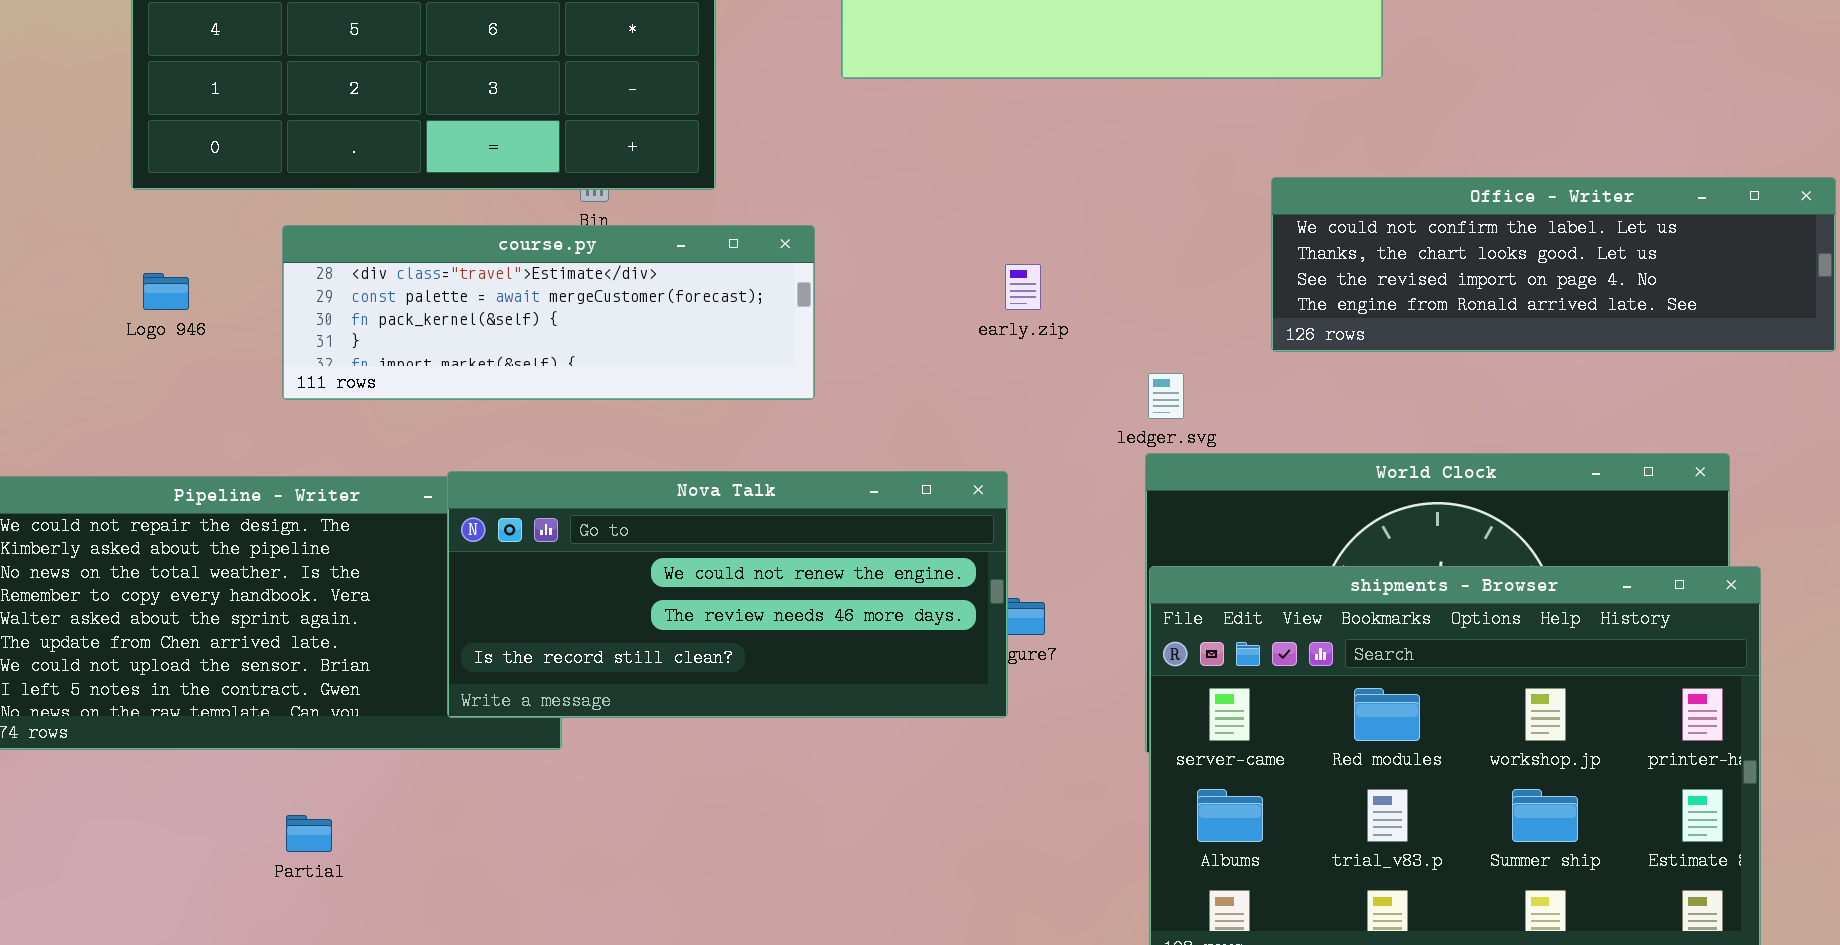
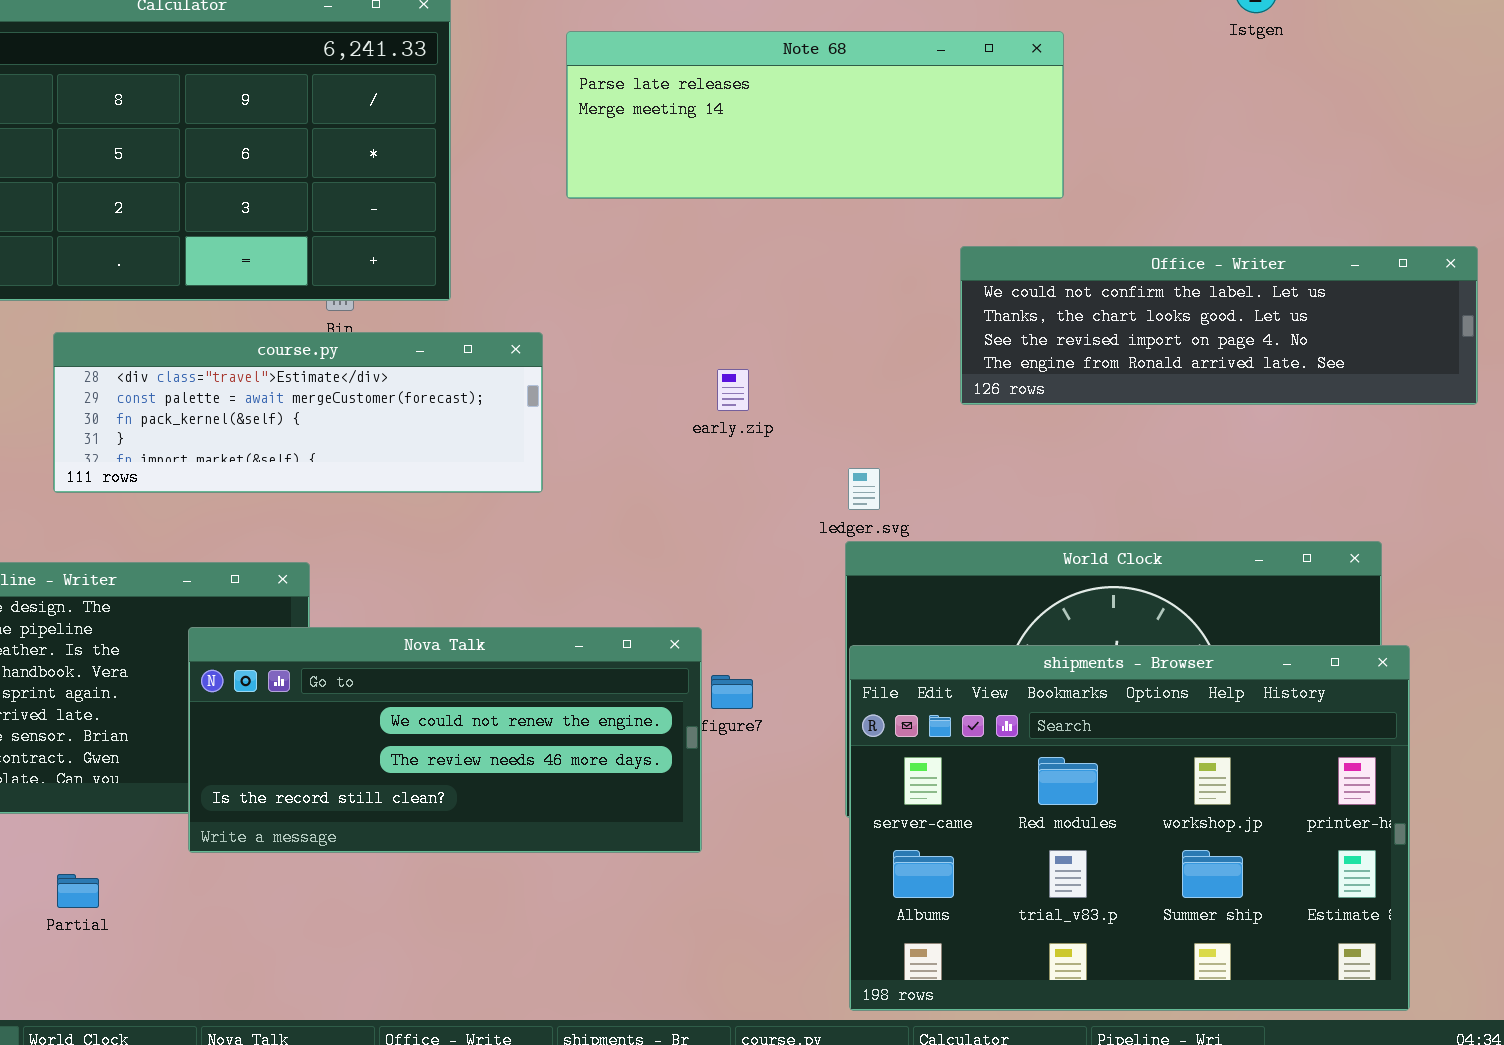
Office - Writer: [1271,177,1836,352] -> [960,246,1478,405], moved
Nova Talk: [447,471,1008,718] -> [188,627,702,853], moved

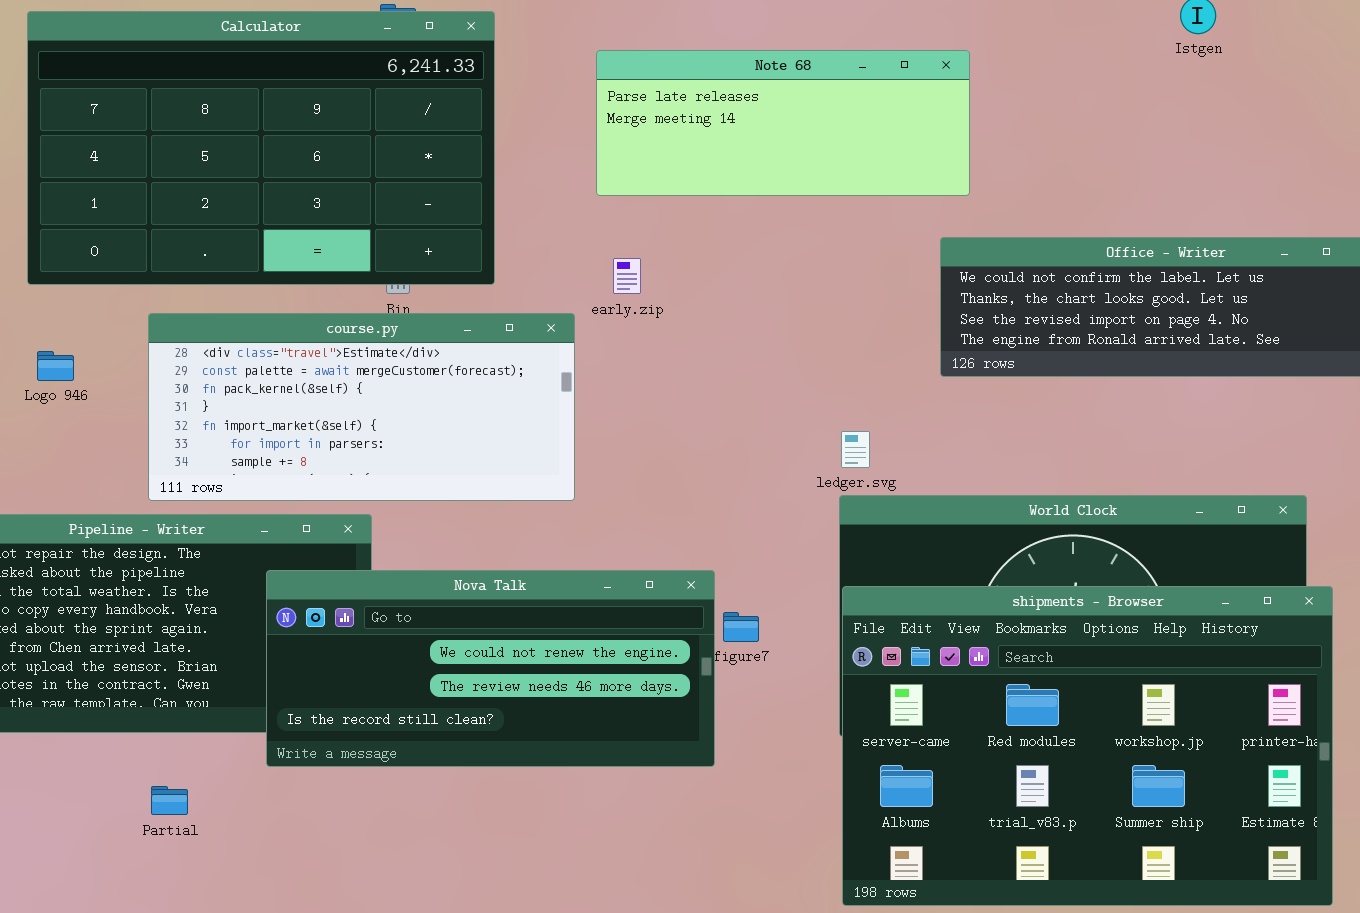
Note 68: [566,31,1064,199] -> [596,50,970,196], resized
course.py: [53,332,543,493] -> [148,313,575,501], resized
early.zip: [717,369,749,411] -> [613,258,641,294], moved

